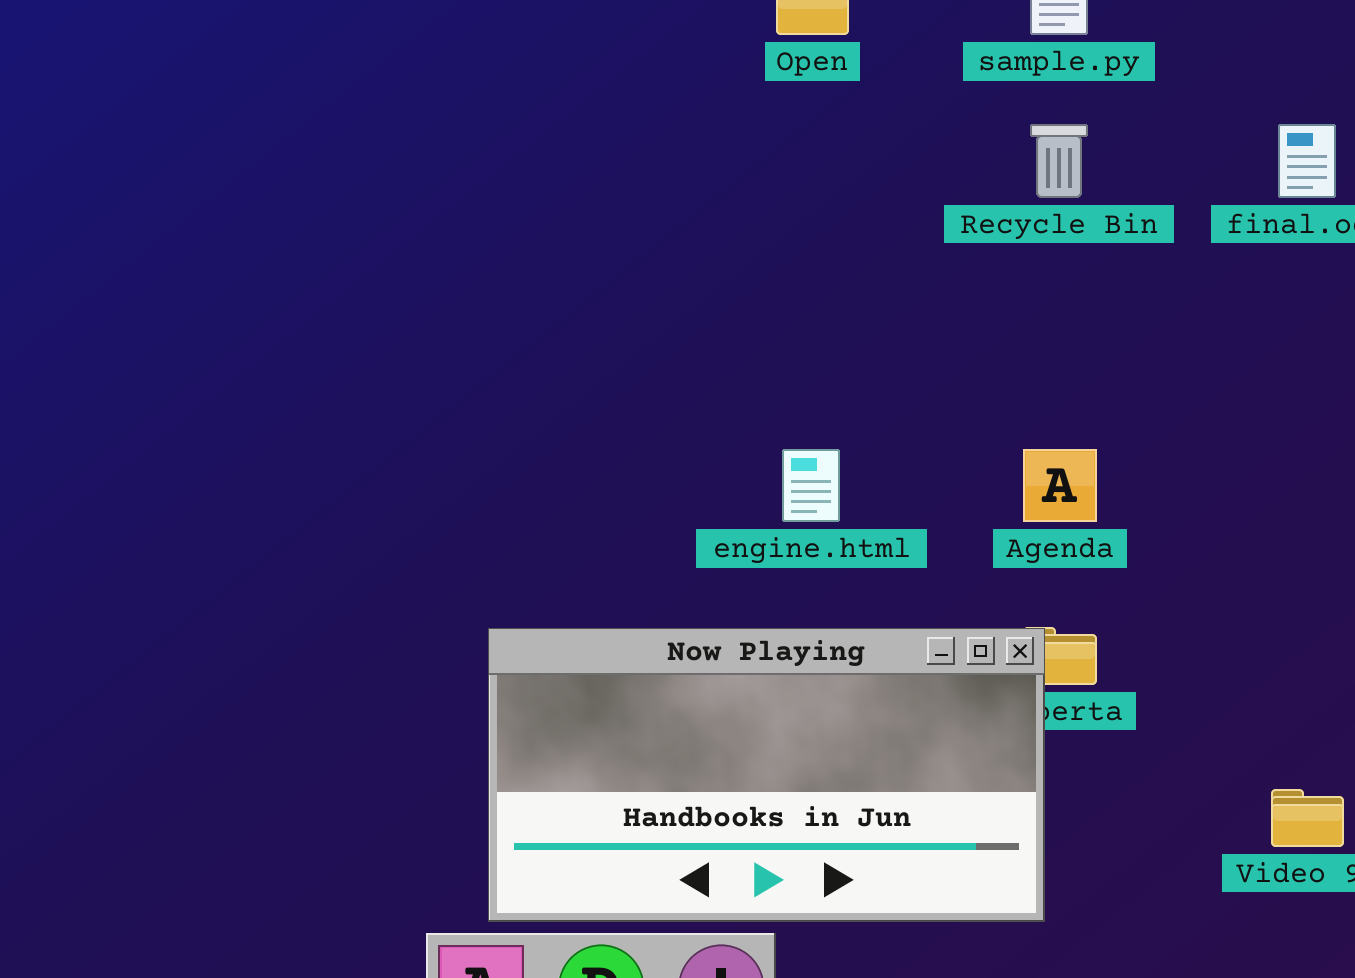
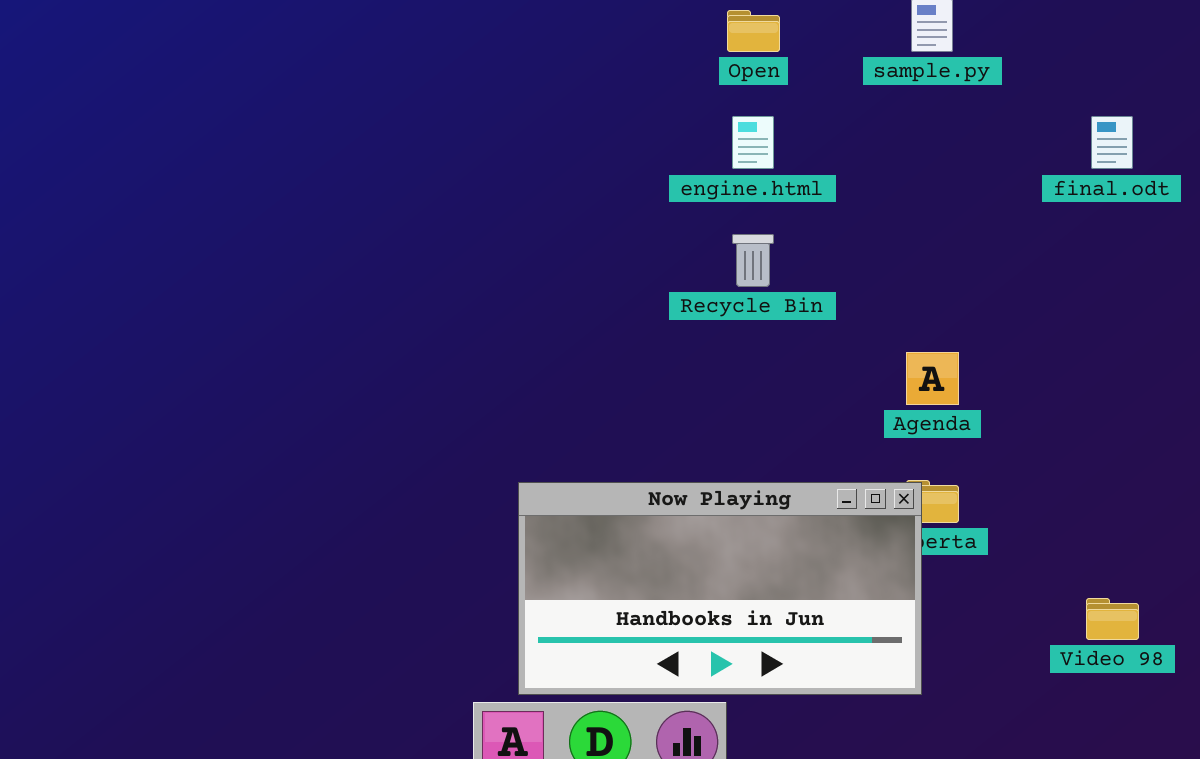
Recycle Bin: [1030,124,1088,198] -> [732,234,774,287], moved
engine.html: [782,449,840,522] -> [732,116,774,169], moved

